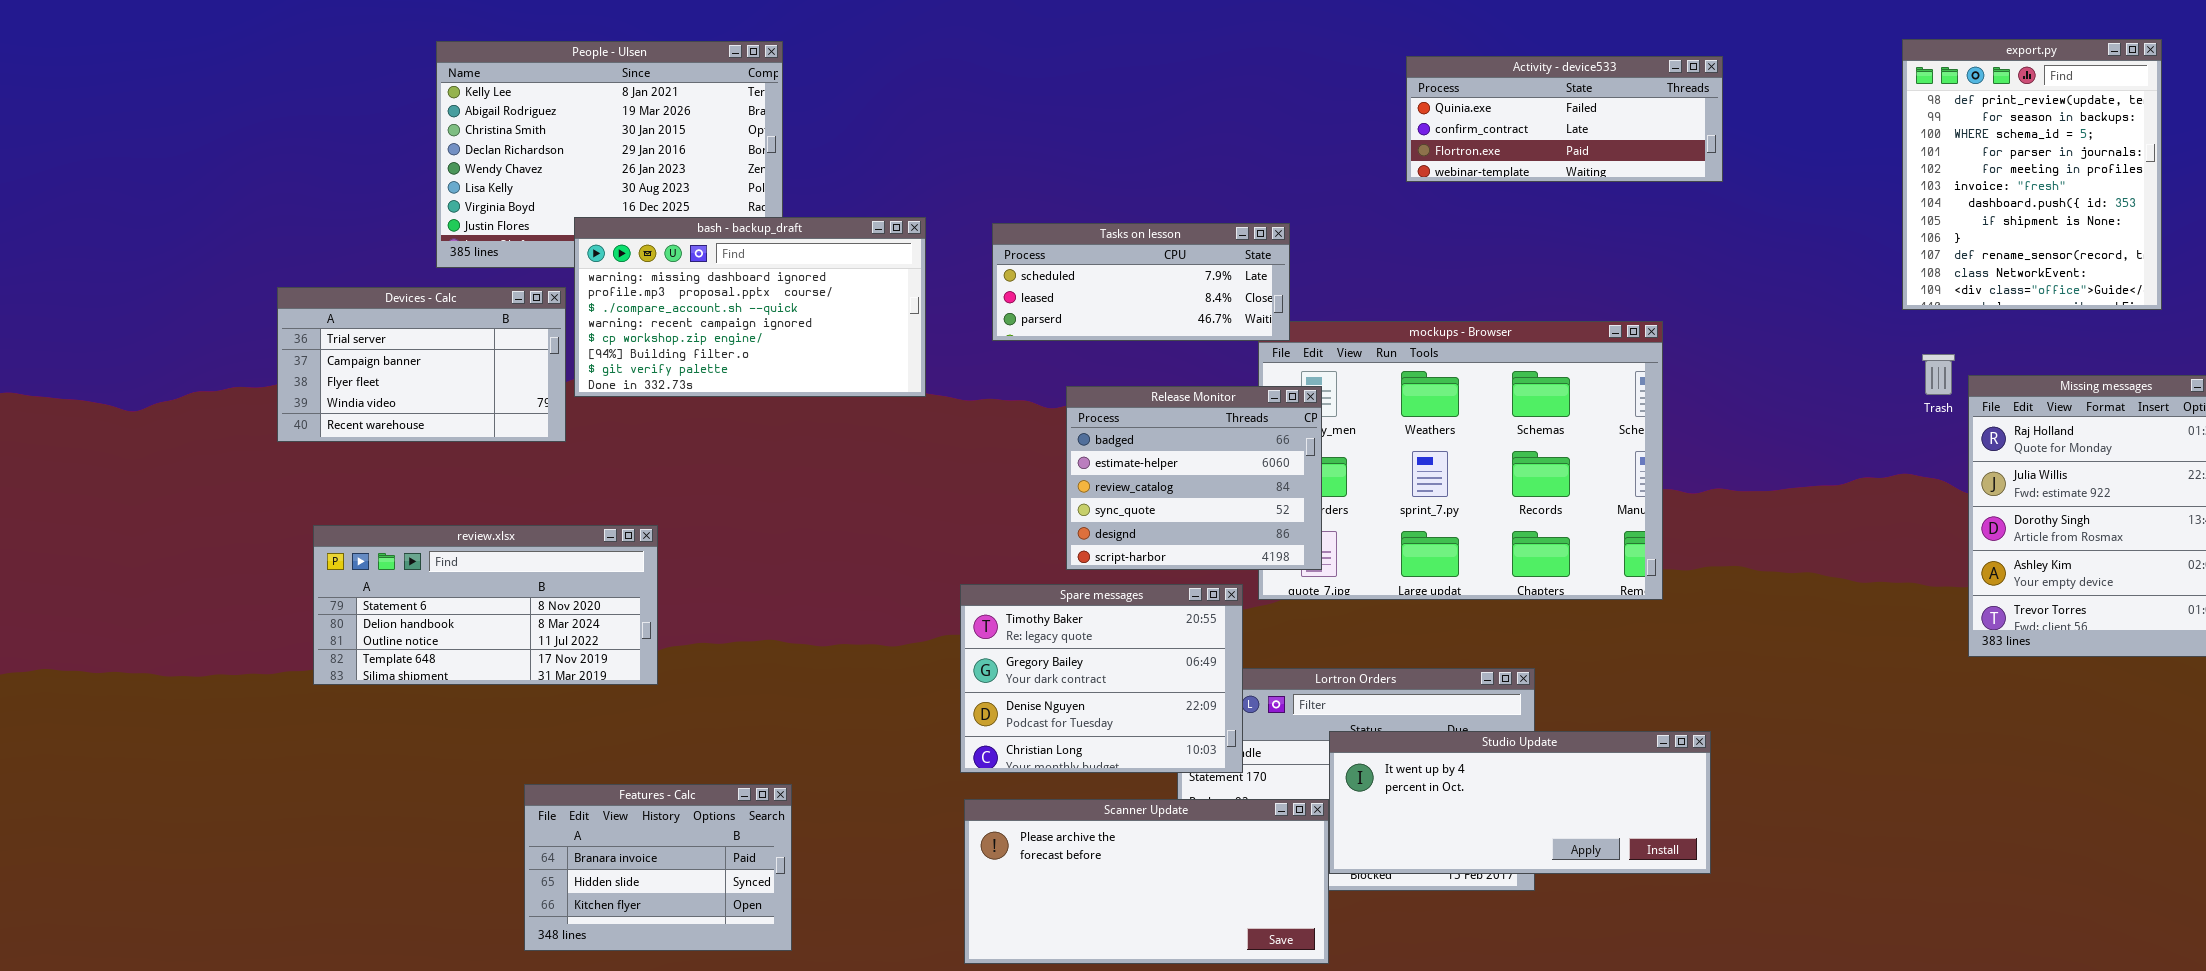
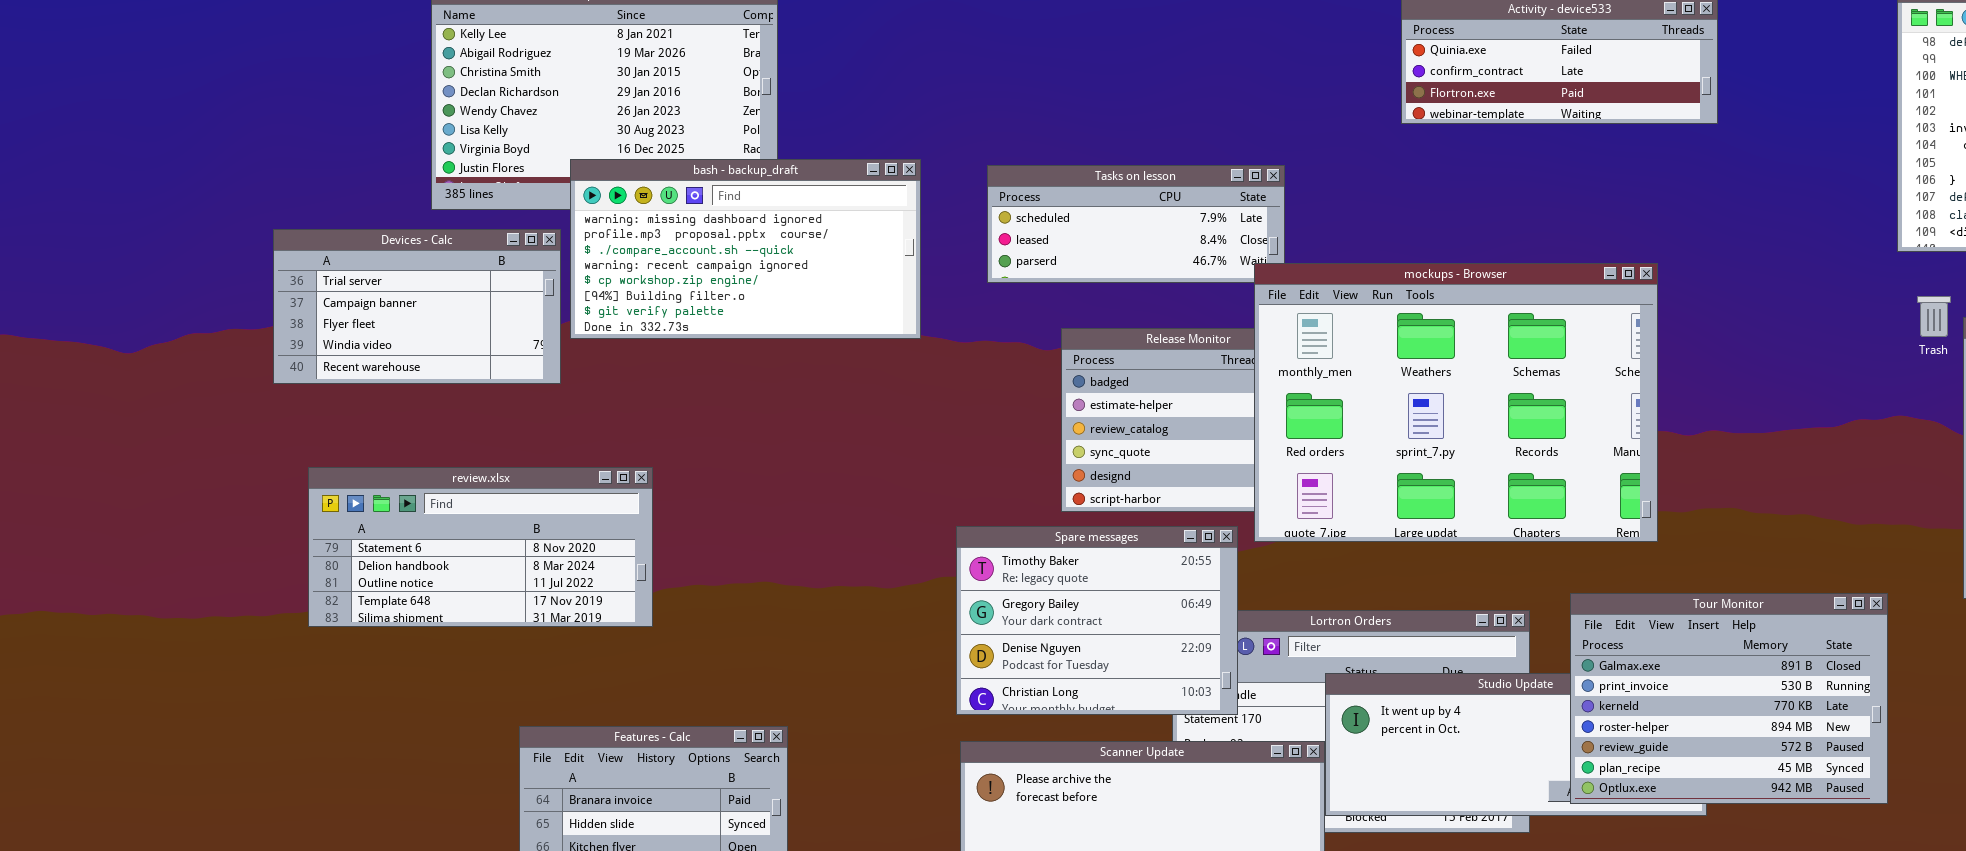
mockups - Browser: [1258,321,1663,600] -> [1254,263,1658,542], raised
Tour Monitor: none -> [1570,593,1888,804], opened

